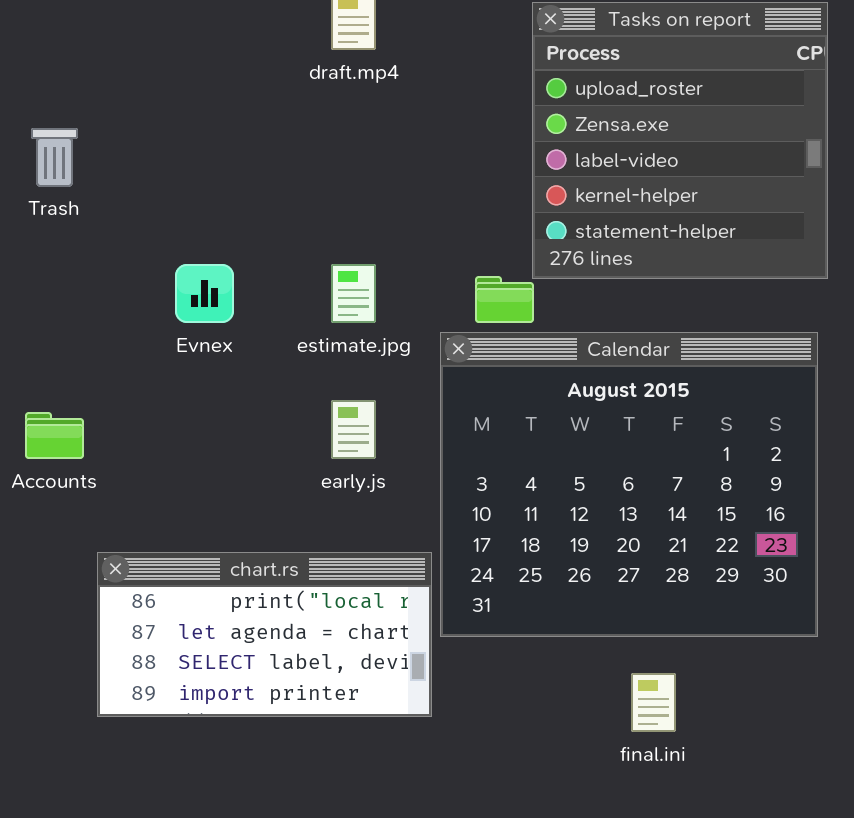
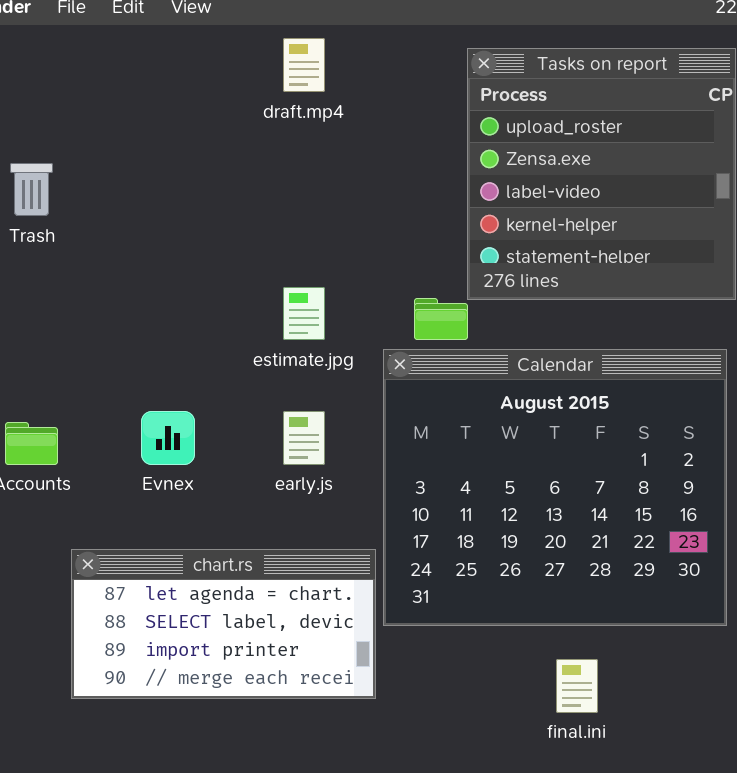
Evnex: [175,264,234,323] -> [141,411,195,465], moved
chart.rs: [97,552,432,717] -> [71,549,376,699], scrolled down 1 row

